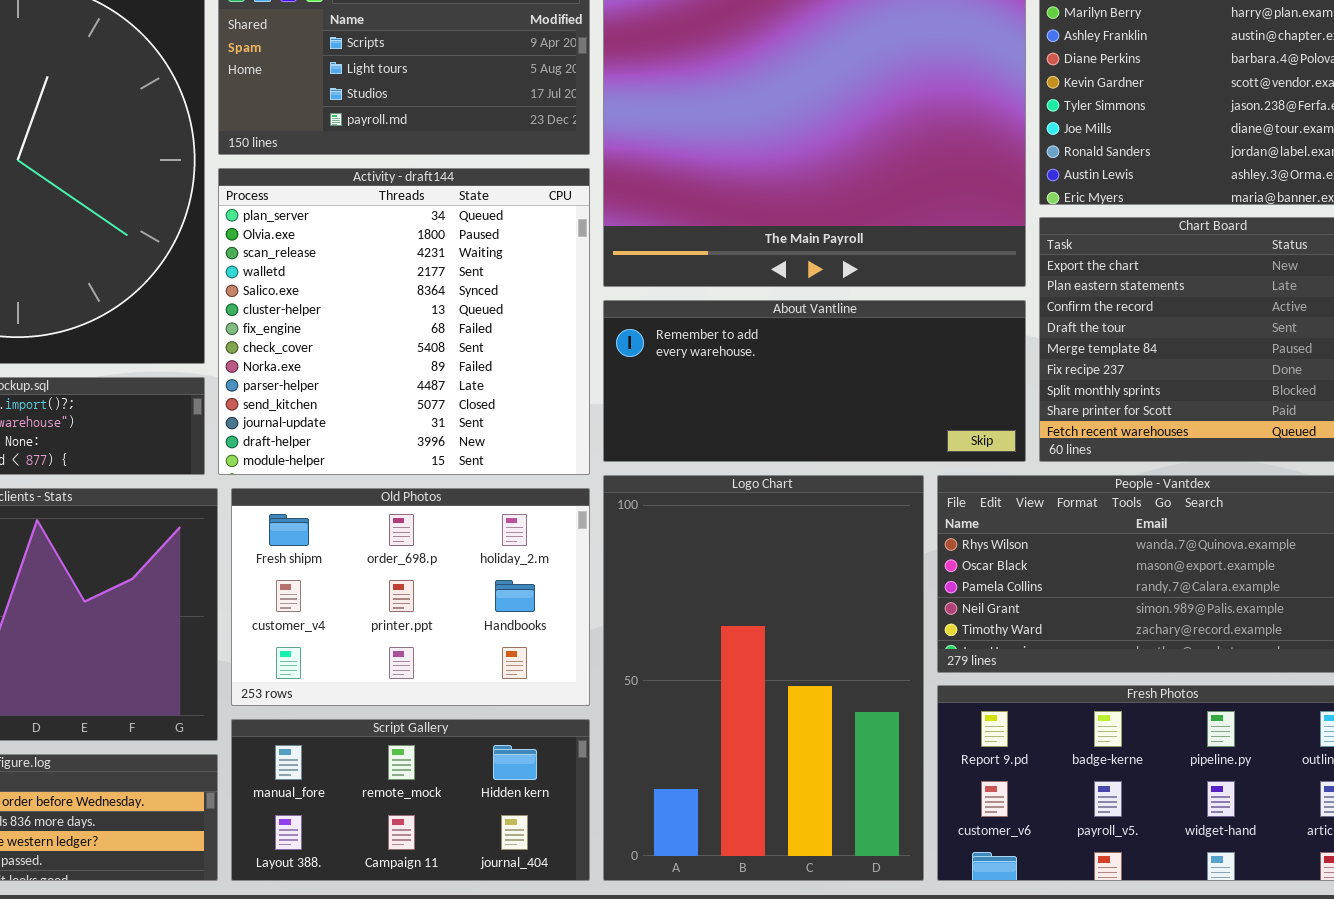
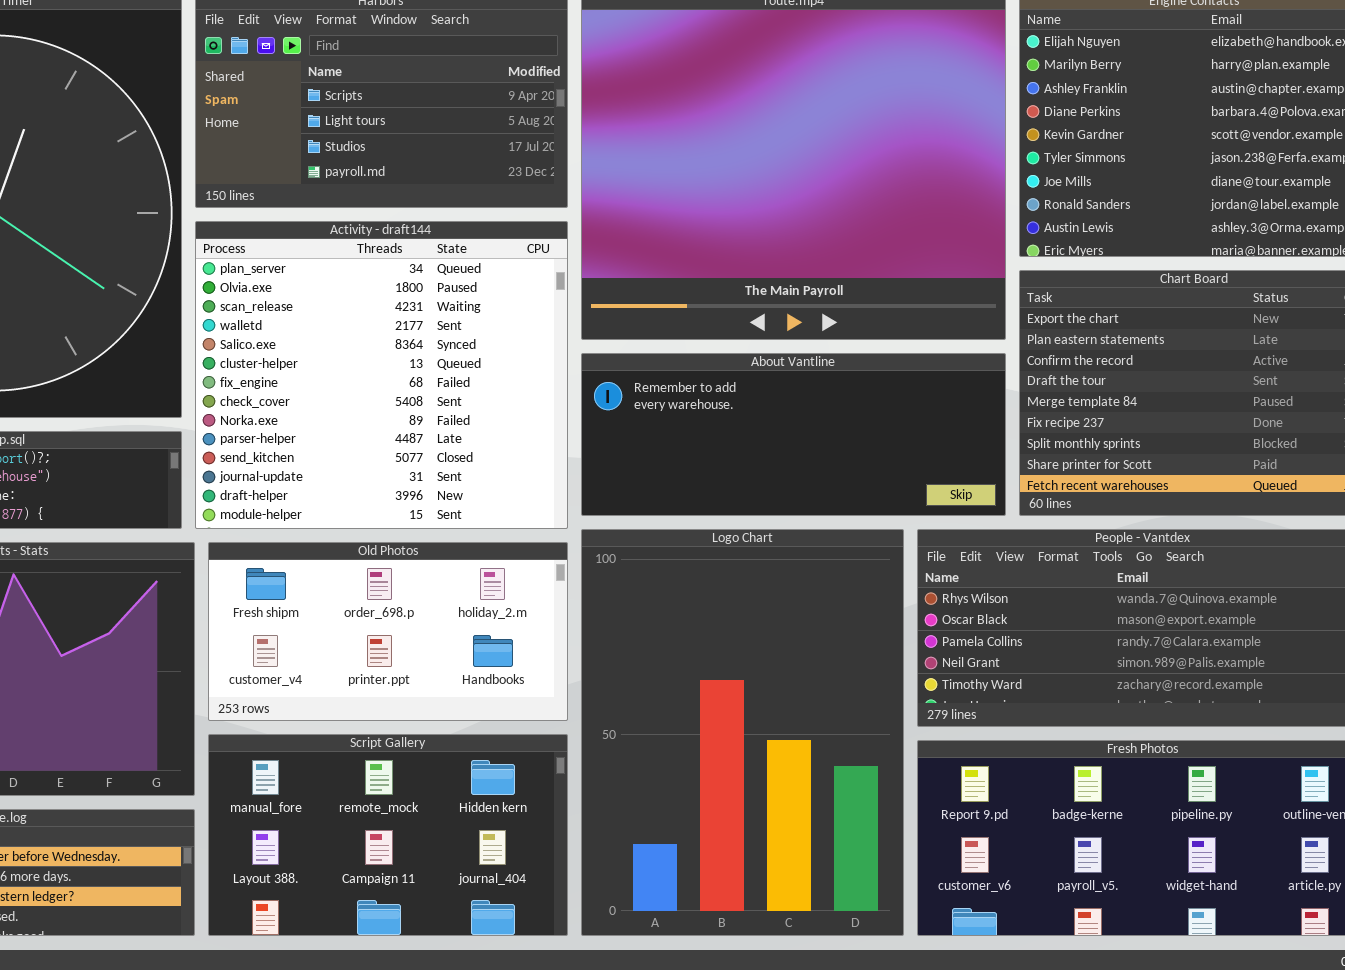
Old Photos: [231,488,590,706] -> [208,542,568,721], resized
Script Gallery: [231,719,590,881] -> [208,734,568,936], resized

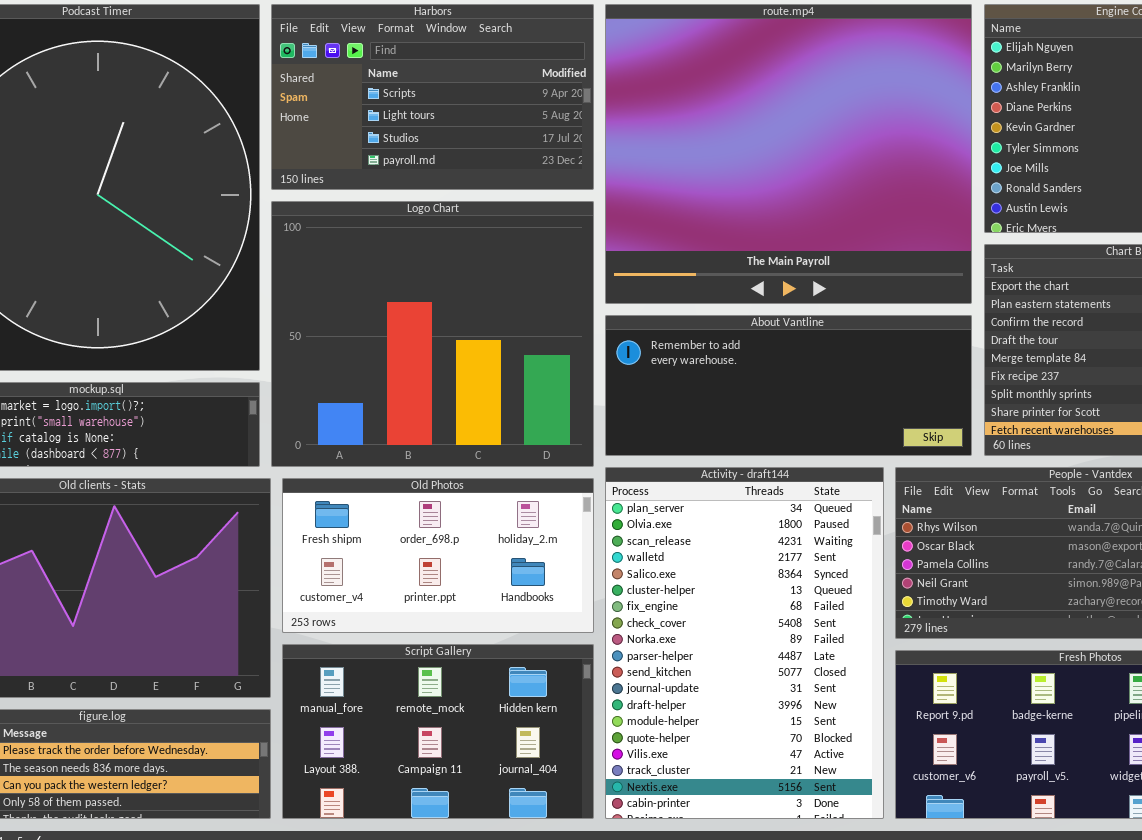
Activity - draft144: [195,221,568,529] -> [605,467,884,819], moved, resized
Logo Chart: [581,529,904,936] -> [271,201,594,467], moved, resized

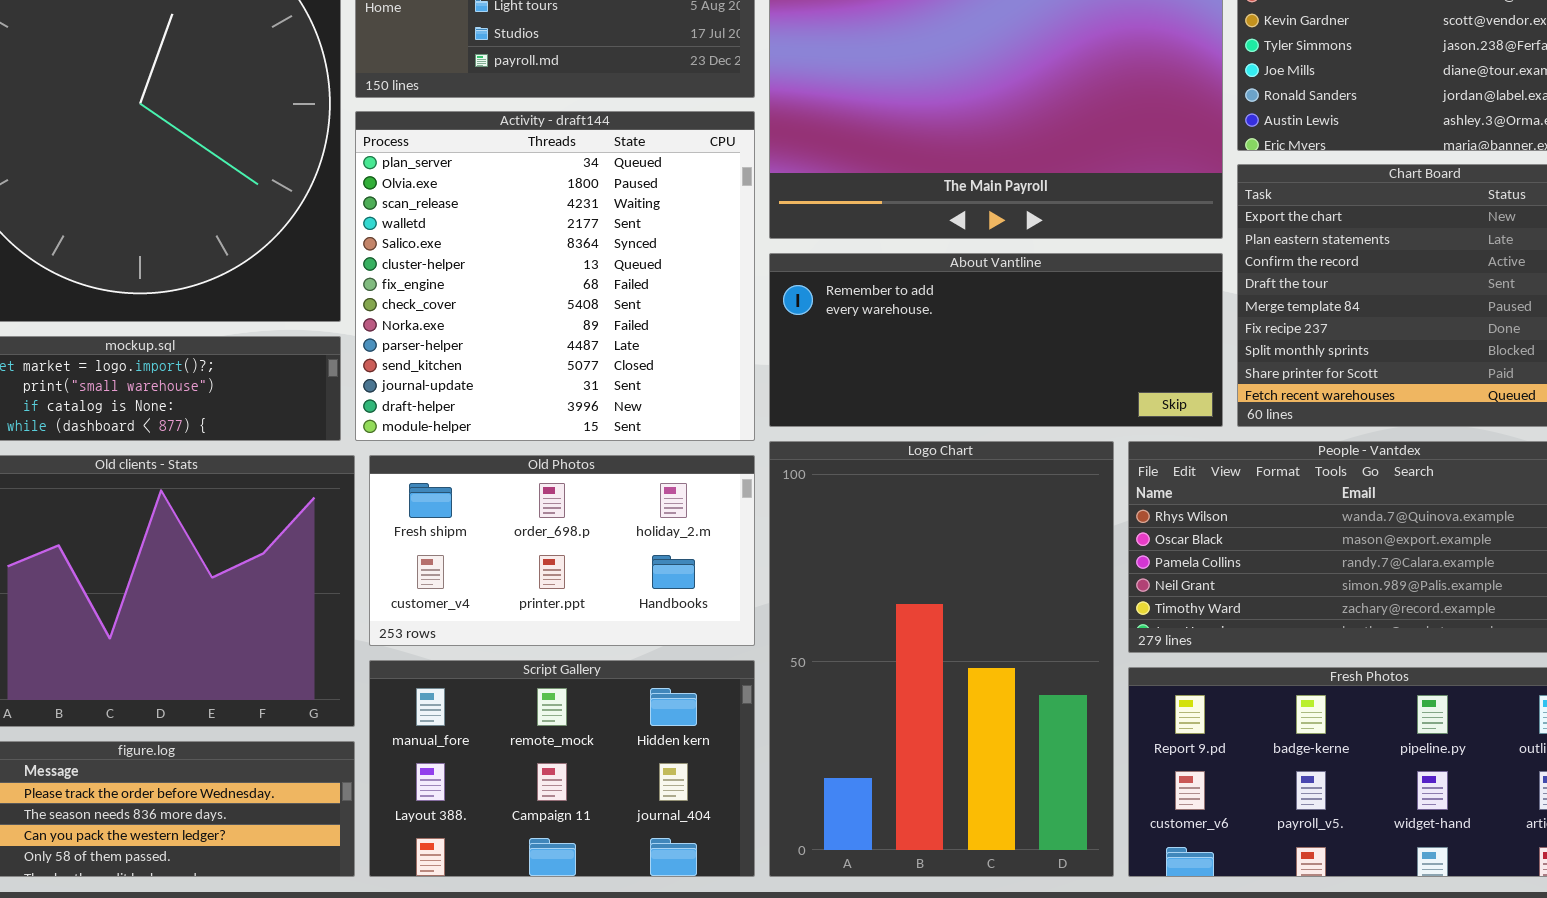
Logo Chart: [271,201,594,467] -> [769,441,1114,877], moved, resized
Activity - draft144: [605,467,884,819] -> [355,111,755,441], moved, resized

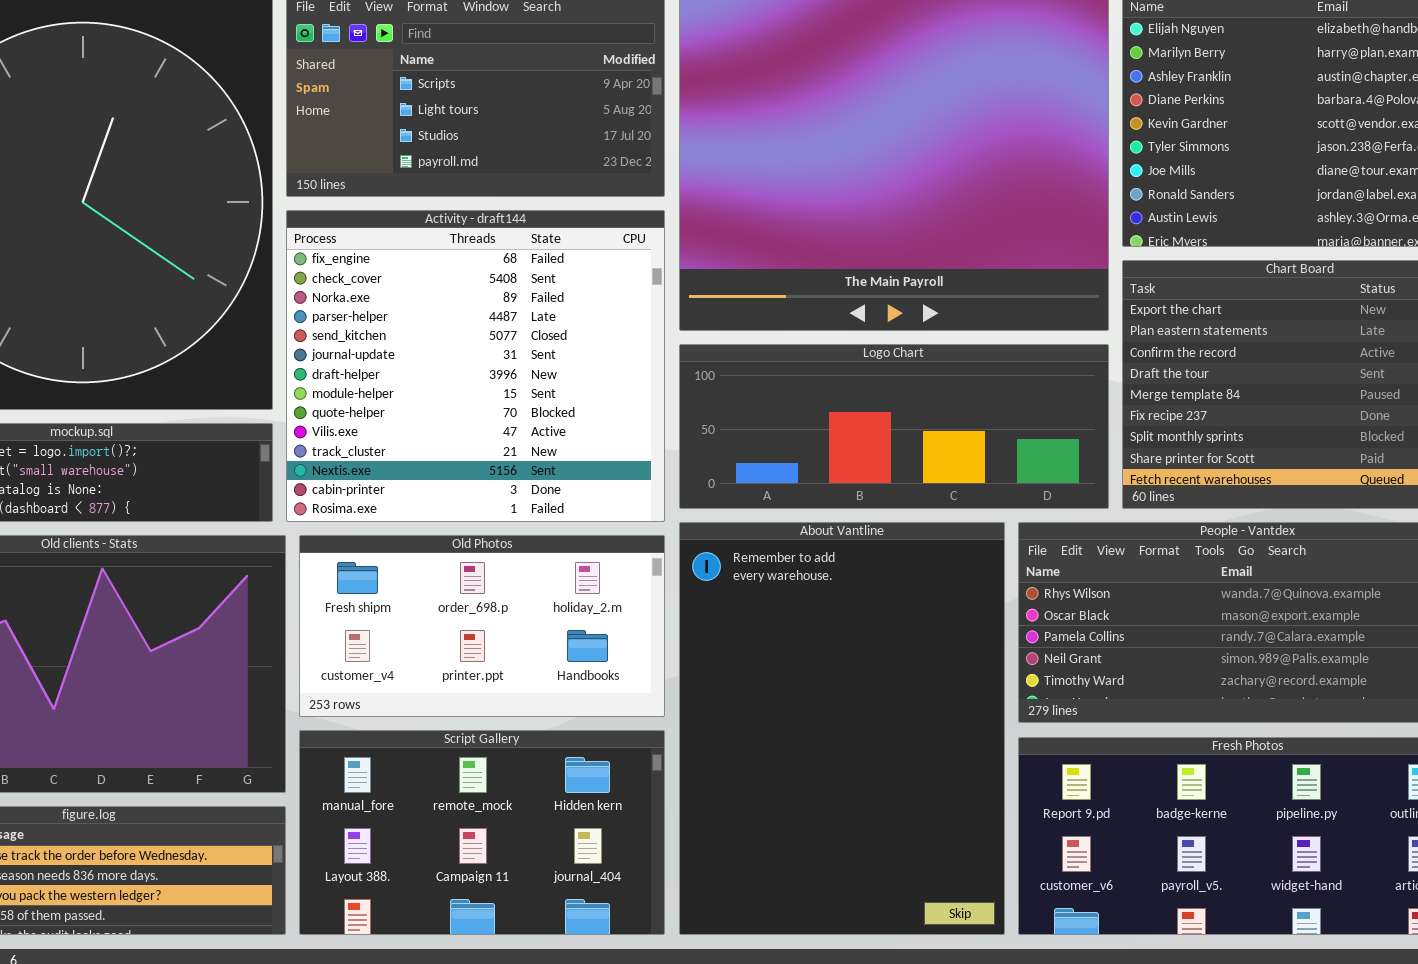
Activity - draft144: [355,111,755,441] -> [286,210,665,522], scrolled down 6 rows
About Vantline: [769,253,1223,427] -> [679,522,1005,935], moved, resized
Logo Chart: [769,441,1114,877] -> [679,344,1109,509], moved, resized

